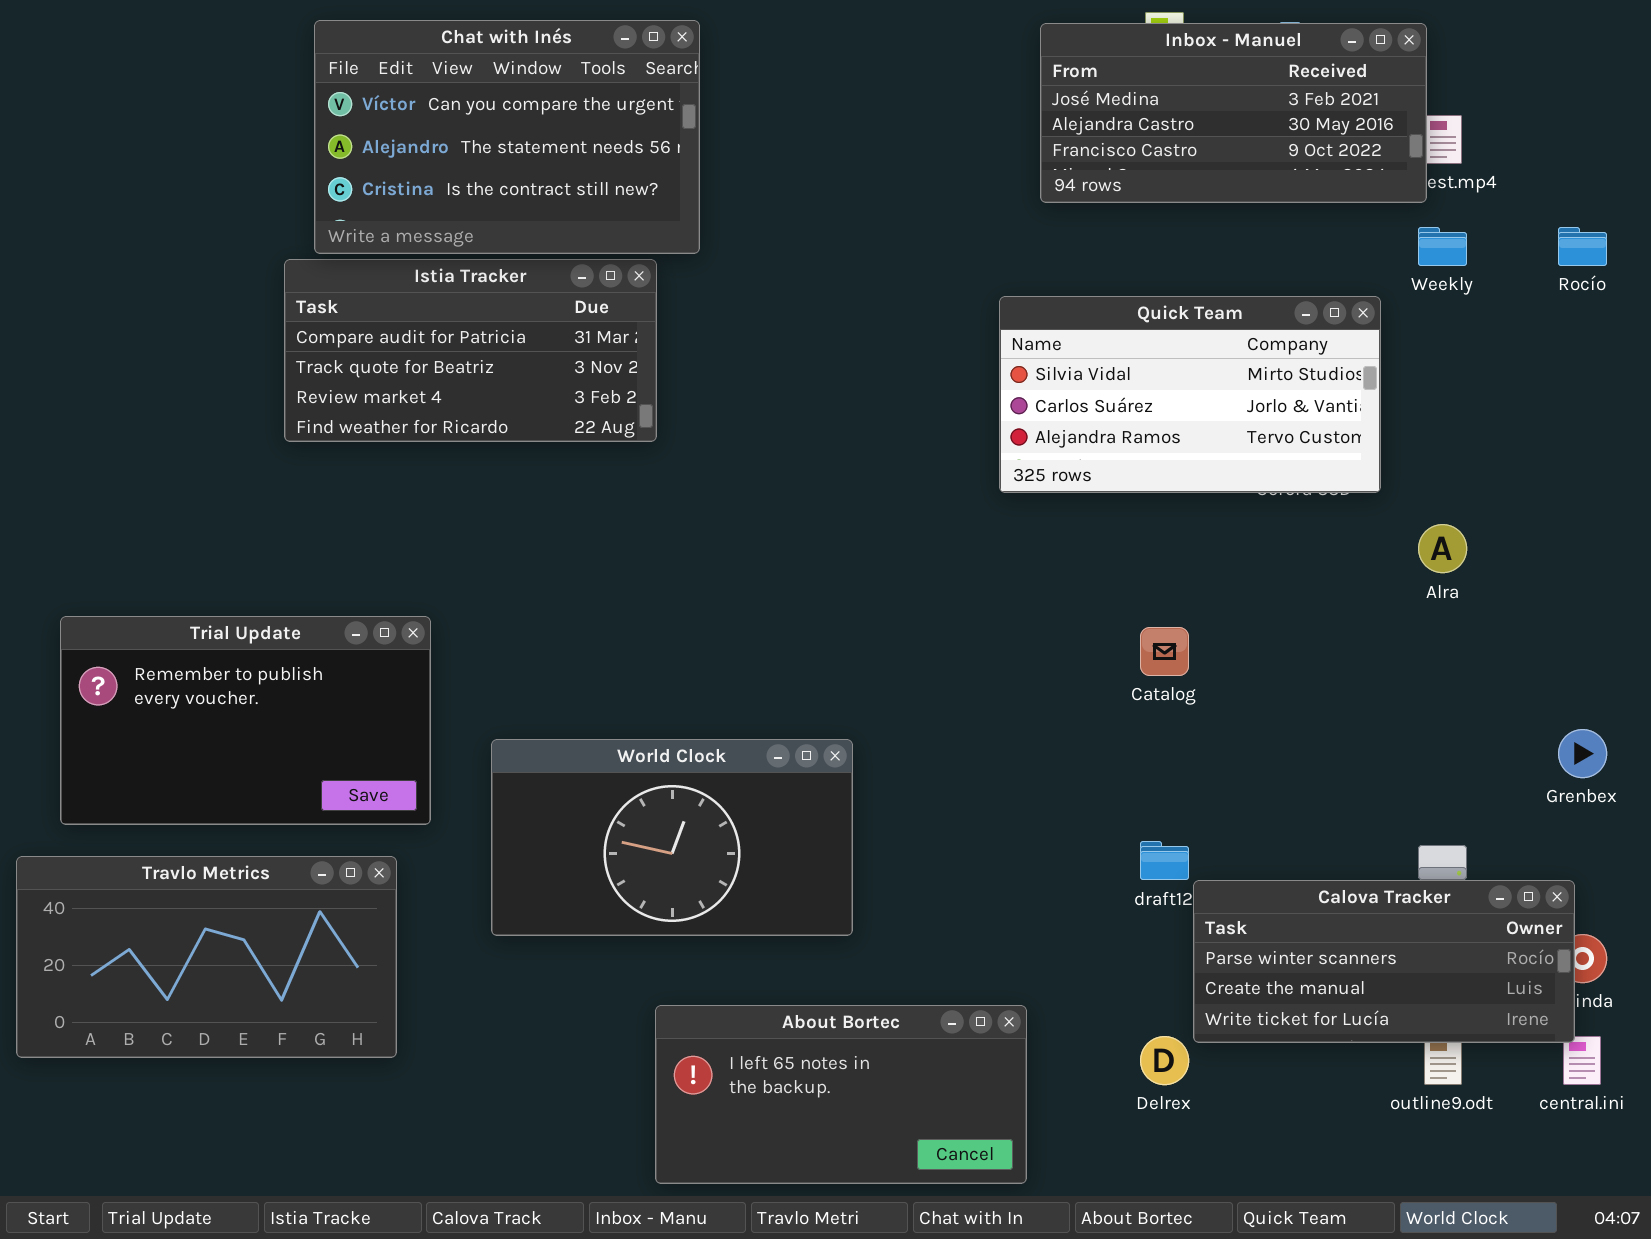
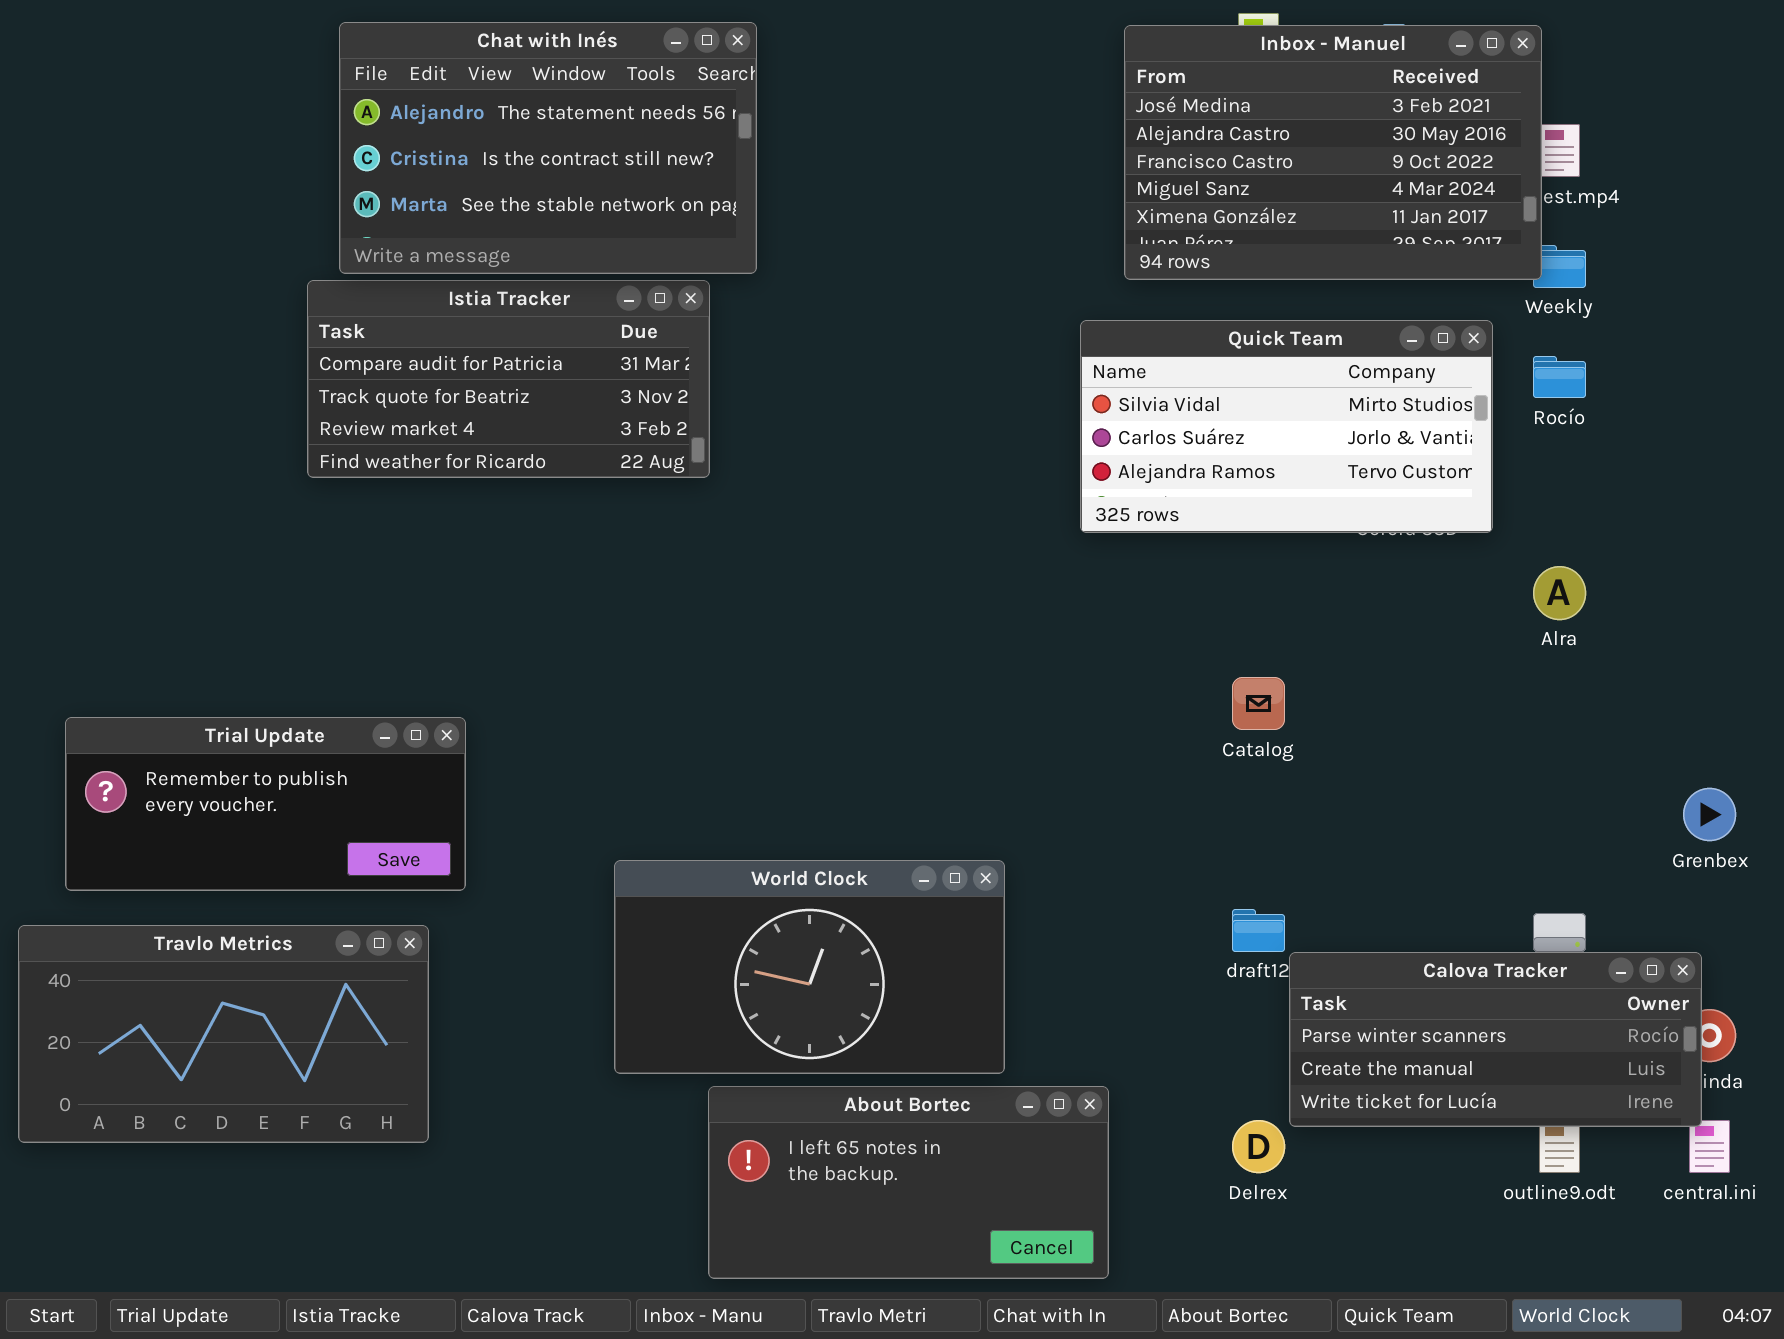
Chat with Inés: [314,20,700,254] -> [339,22,757,274], scrolled down 1 row
Inbox - Manuel: [1040,23,1427,203] -> [1124,25,1542,280], resized
Rocío: [1558,227,1607,266] -> [1533,356,1586,398], moved
Trial Update: [60,616,431,825] -> [65,717,466,891], resized
World Clock: [491,739,853,936] -> [614,860,1005,1074], moved

